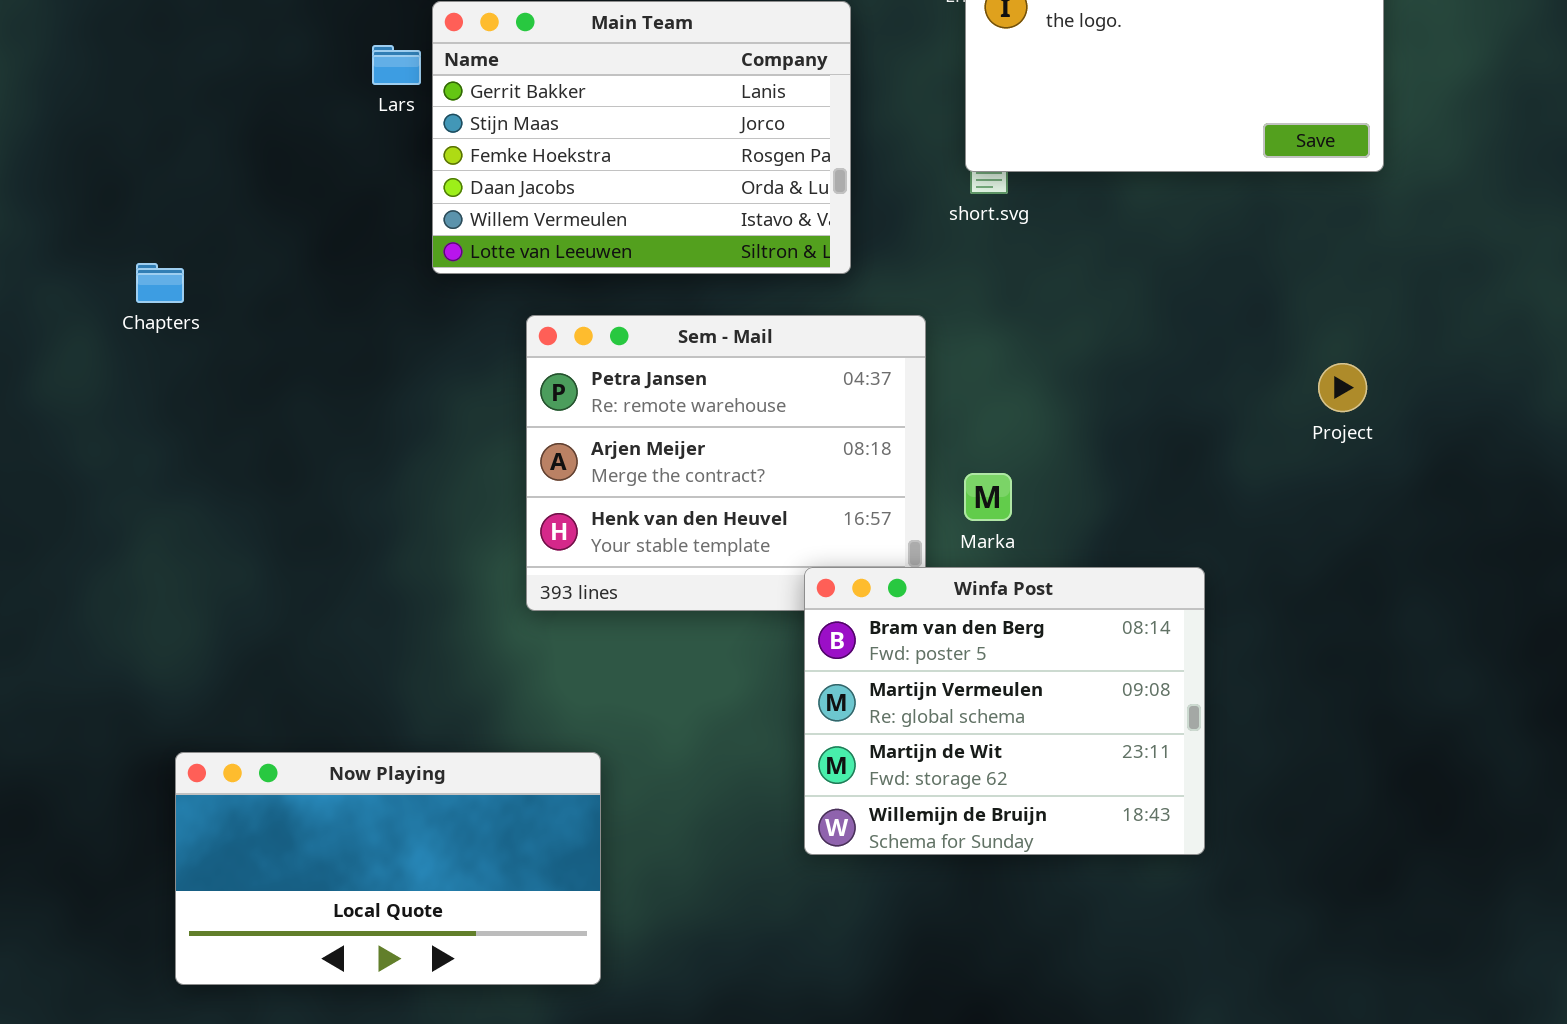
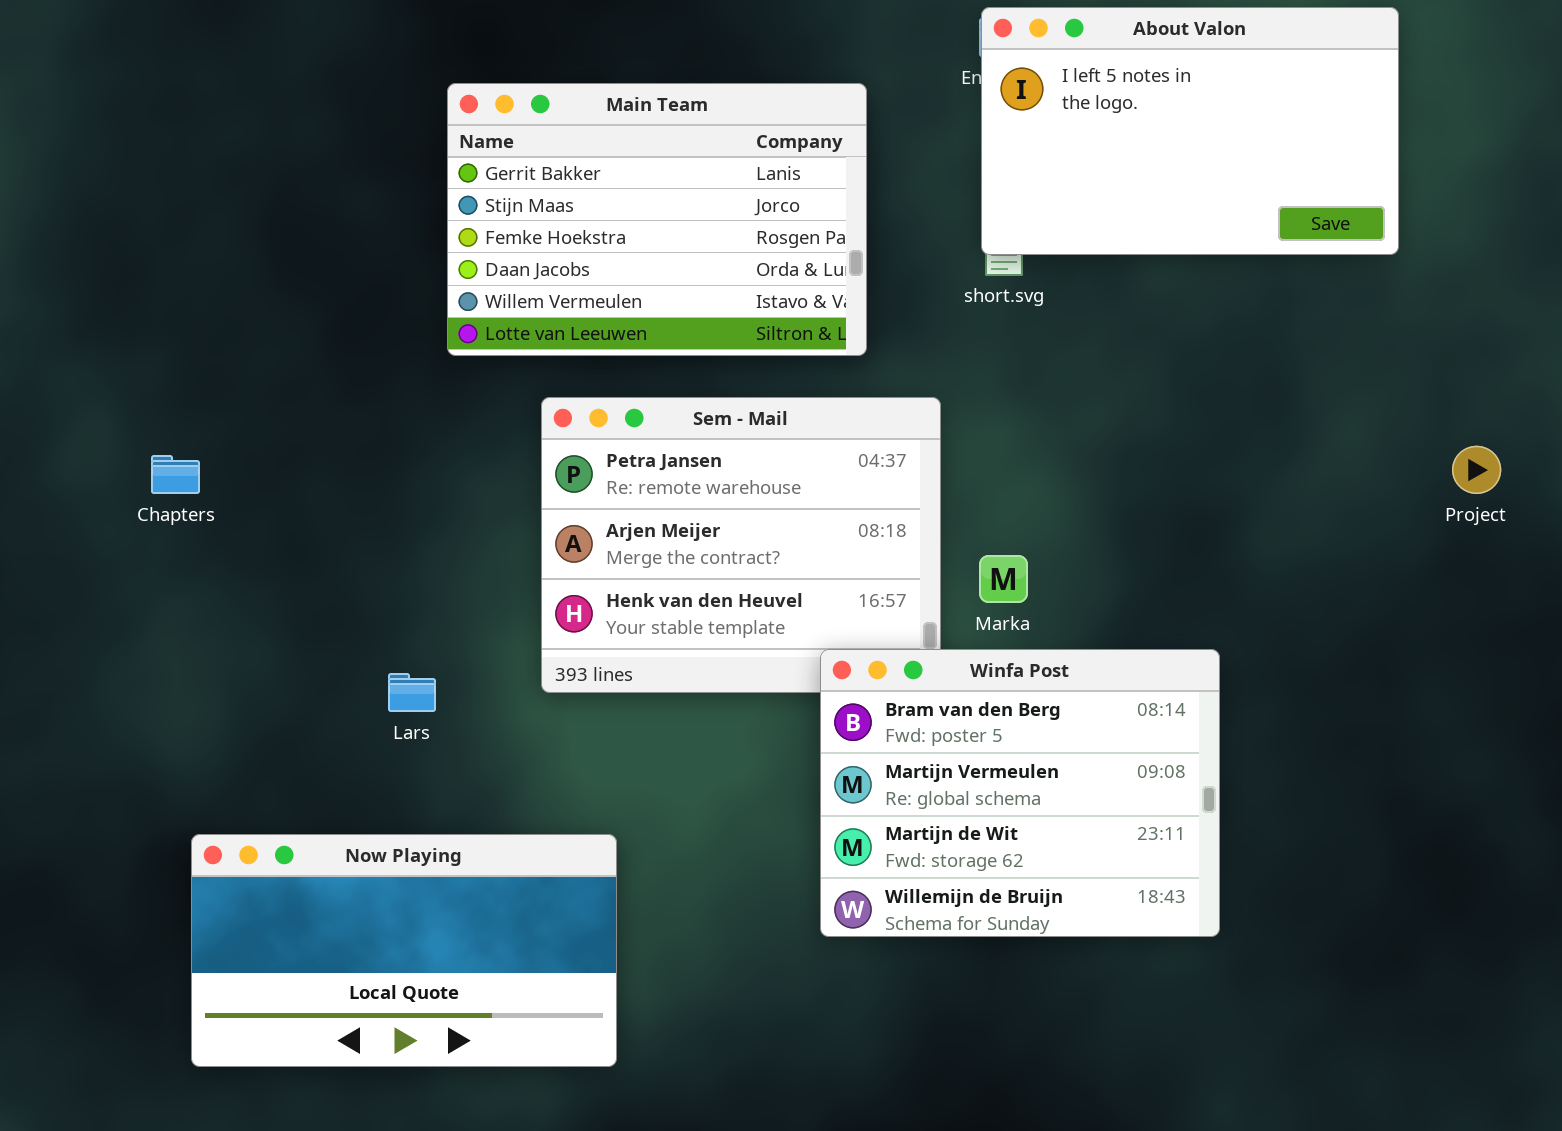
Lars: [372,45,421,85] -> [388,673,436,712], moved
Chapters: [136,263,184,303] -> [151,455,200,494], moved
Project: [1318,363,1367,412] -> [1452,446,1501,494], moved

